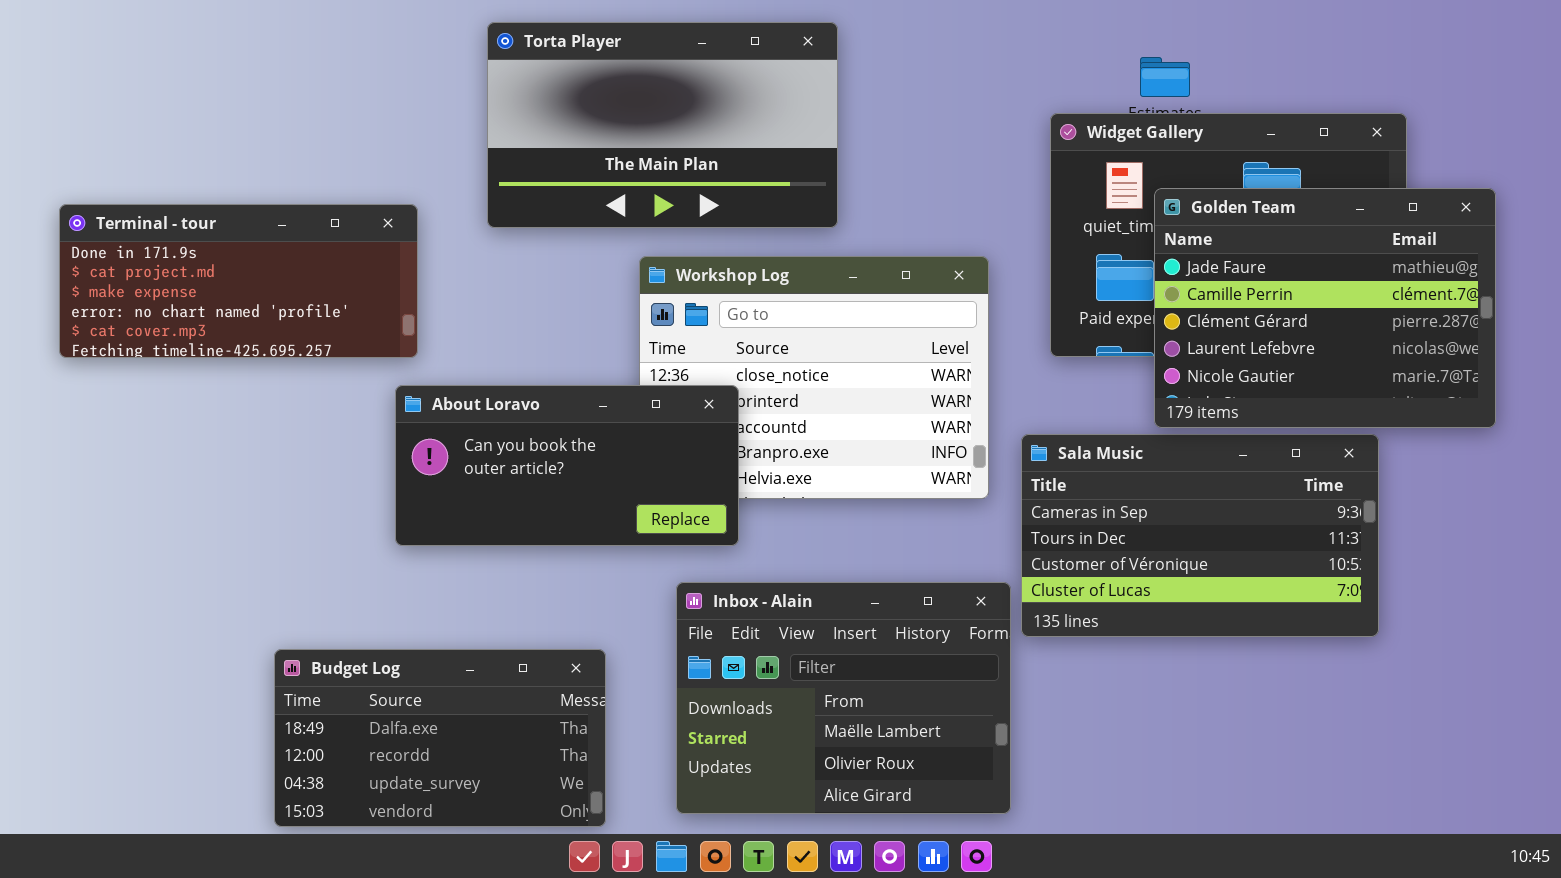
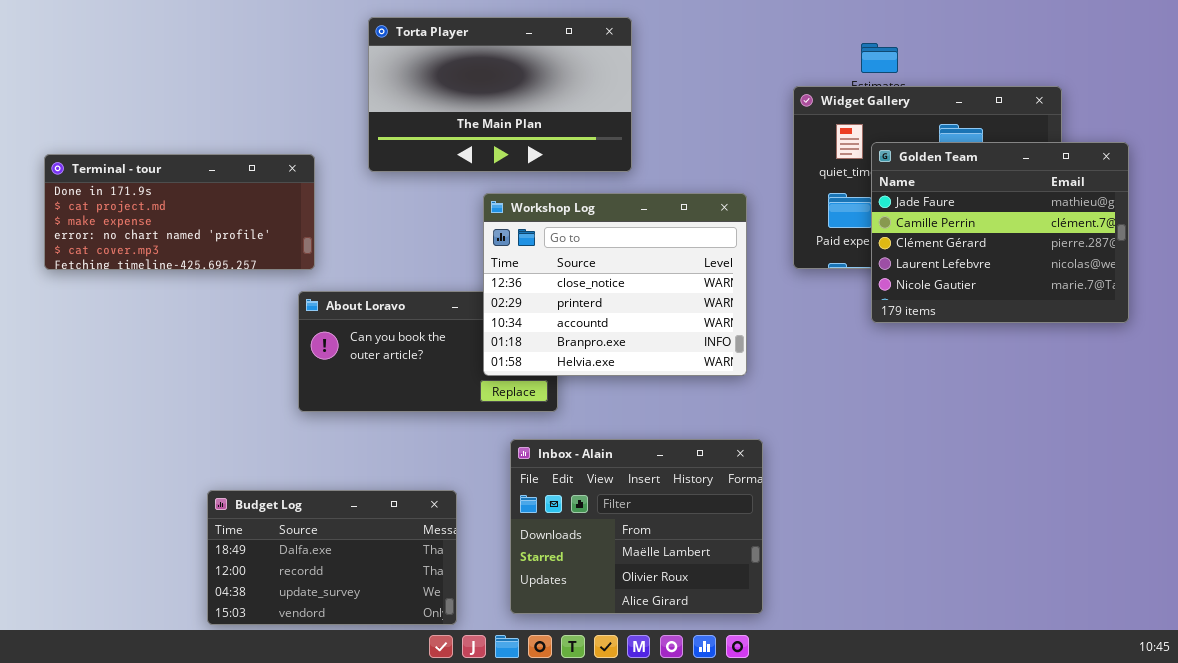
Workshop Log: [639,256,989,499] -> [483,193,747,376], raised
Sala Music: [1021,434,1379,637] -> none, closed

